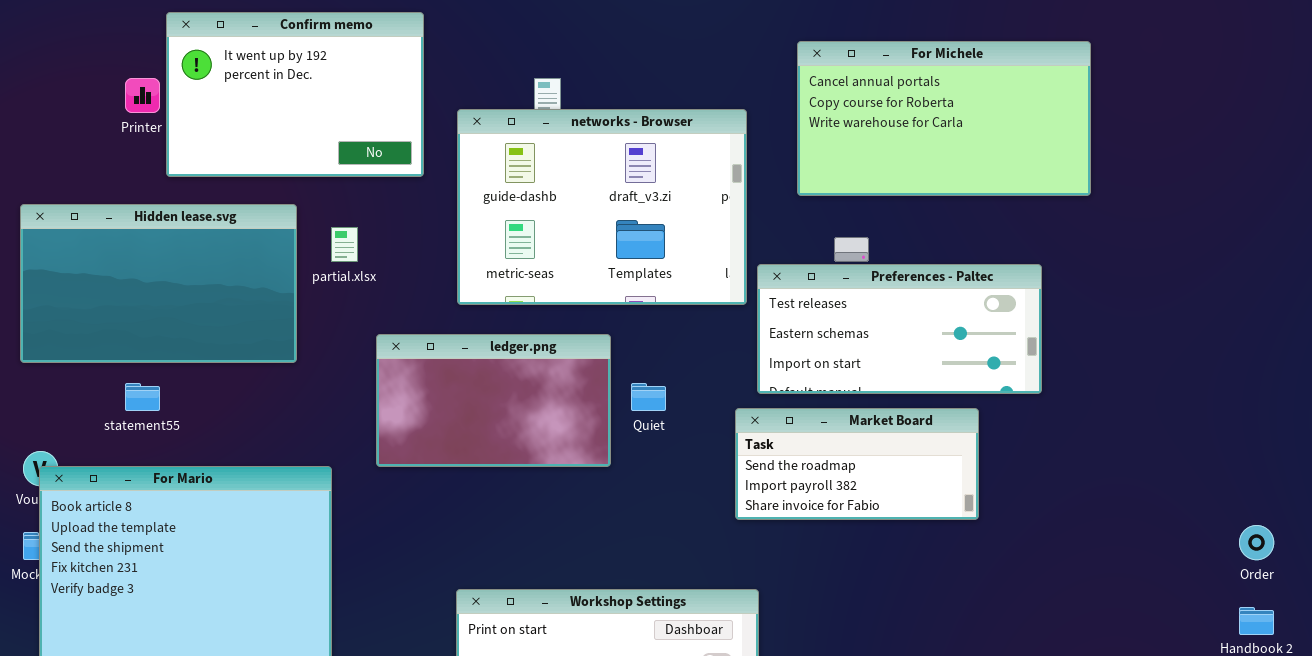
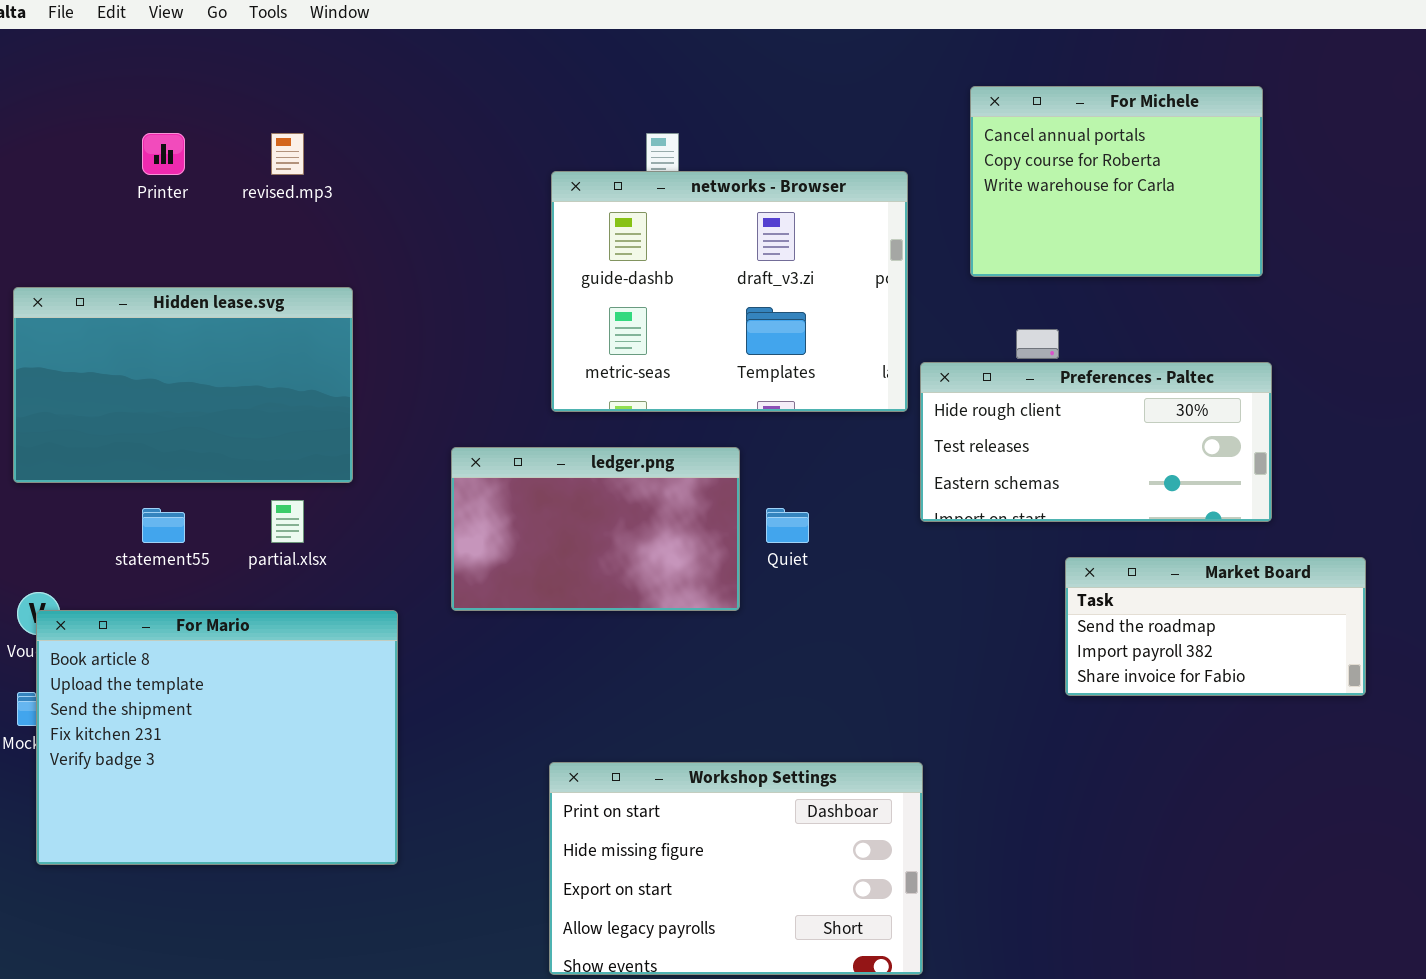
Confirm memo: [166,12,424,177] -> none, closed
For Michele: [797,41,1091,196] -> [970,86,1263,277], resized
partial.xlsx: [331,227,358,262] -> [271,500,304,543], moved
Preferences - Paltec: [757,264,1042,394] -> [920,362,1272,522], scrolled up 1 row
Market Board: [735,408,979,520] -> [1065,557,1366,696], moved

